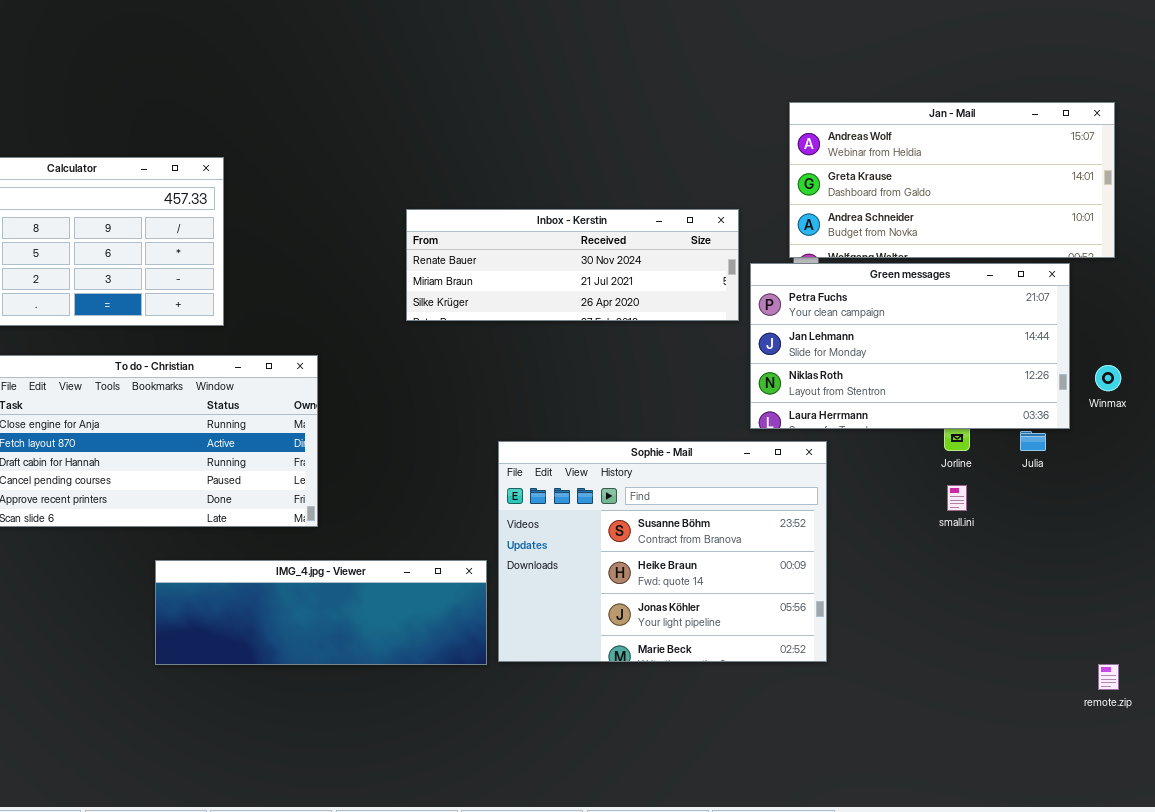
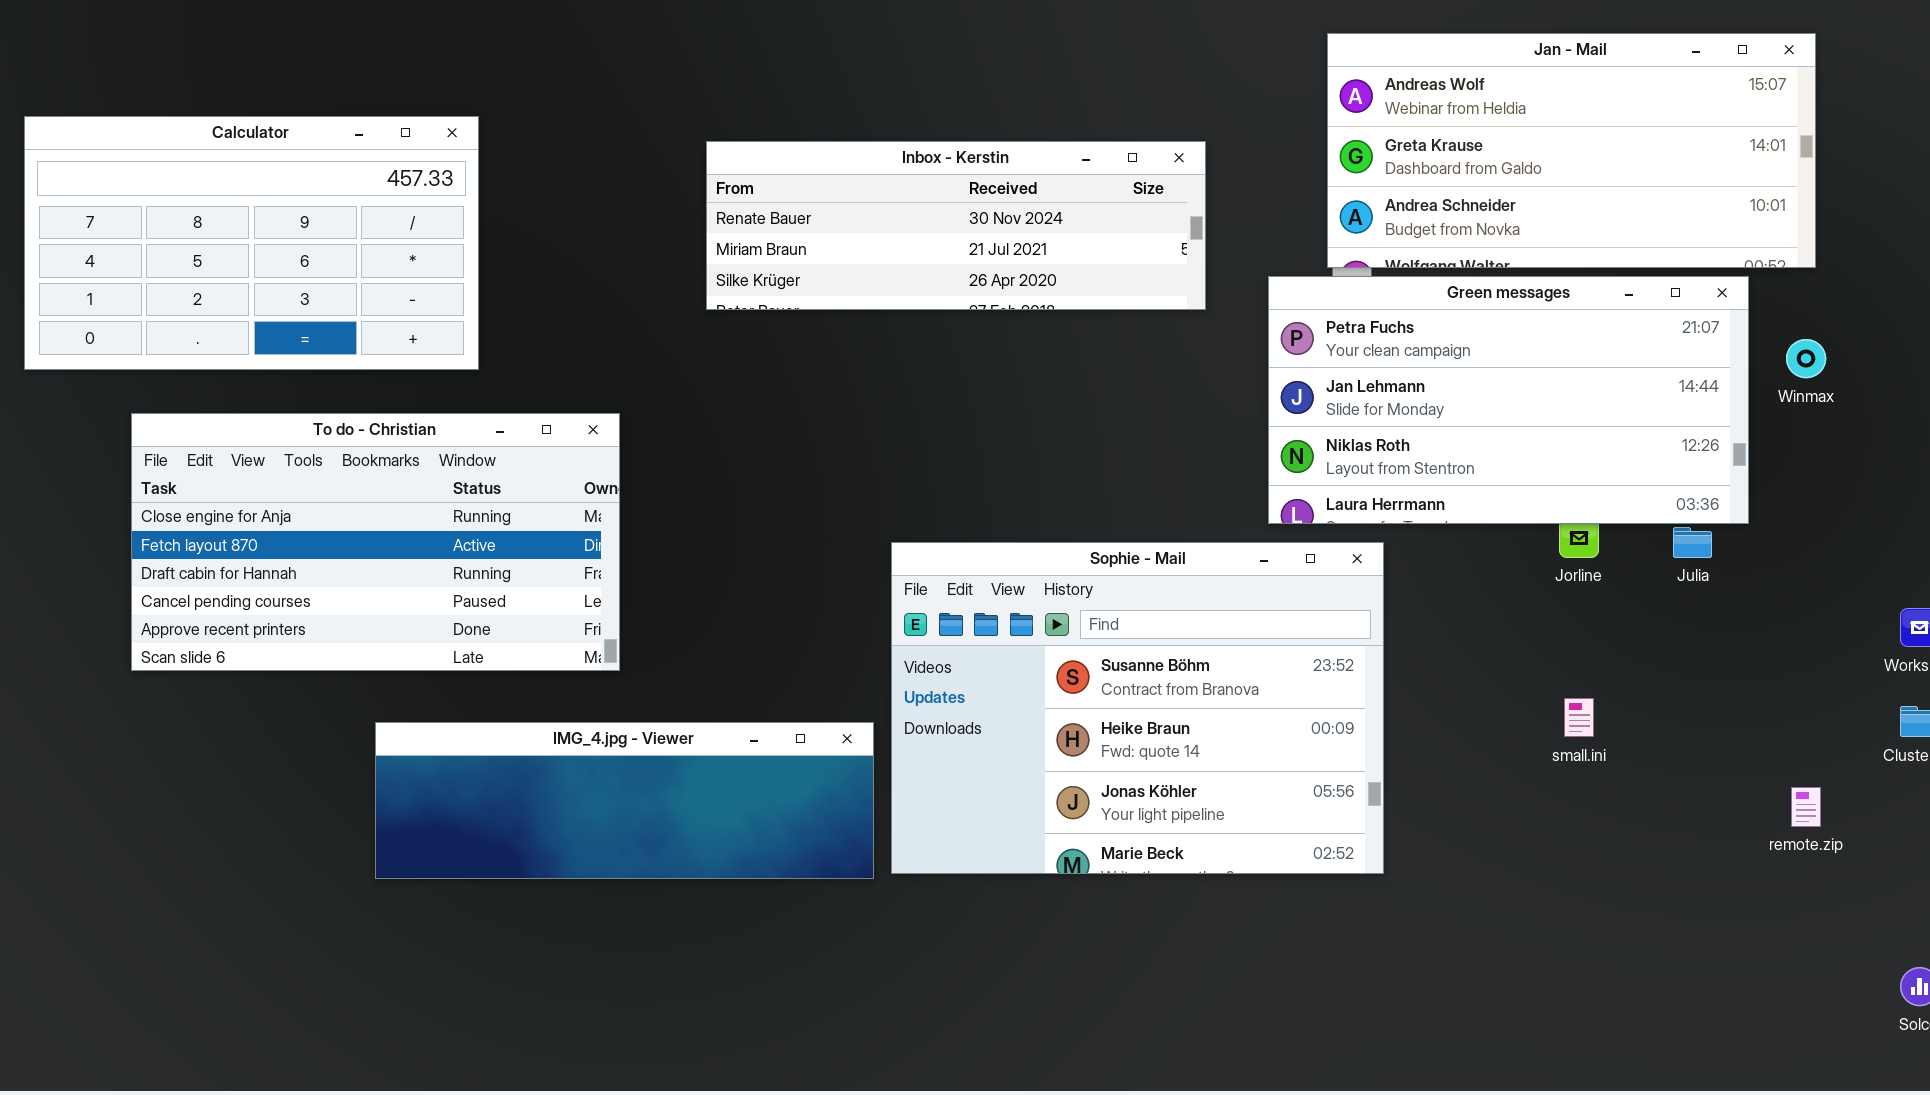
Inbox - Kerstin: [406,209,739,321] -> [706,141,1206,310], moved
Winmax: [1095,365,1121,391] -> [1786,339,1826,378], moved
small.ini: [947,485,967,511] -> [1564,698,1594,737], moved
remote.zip: [1098,664,1119,690] -> [1791,787,1821,827], moved

